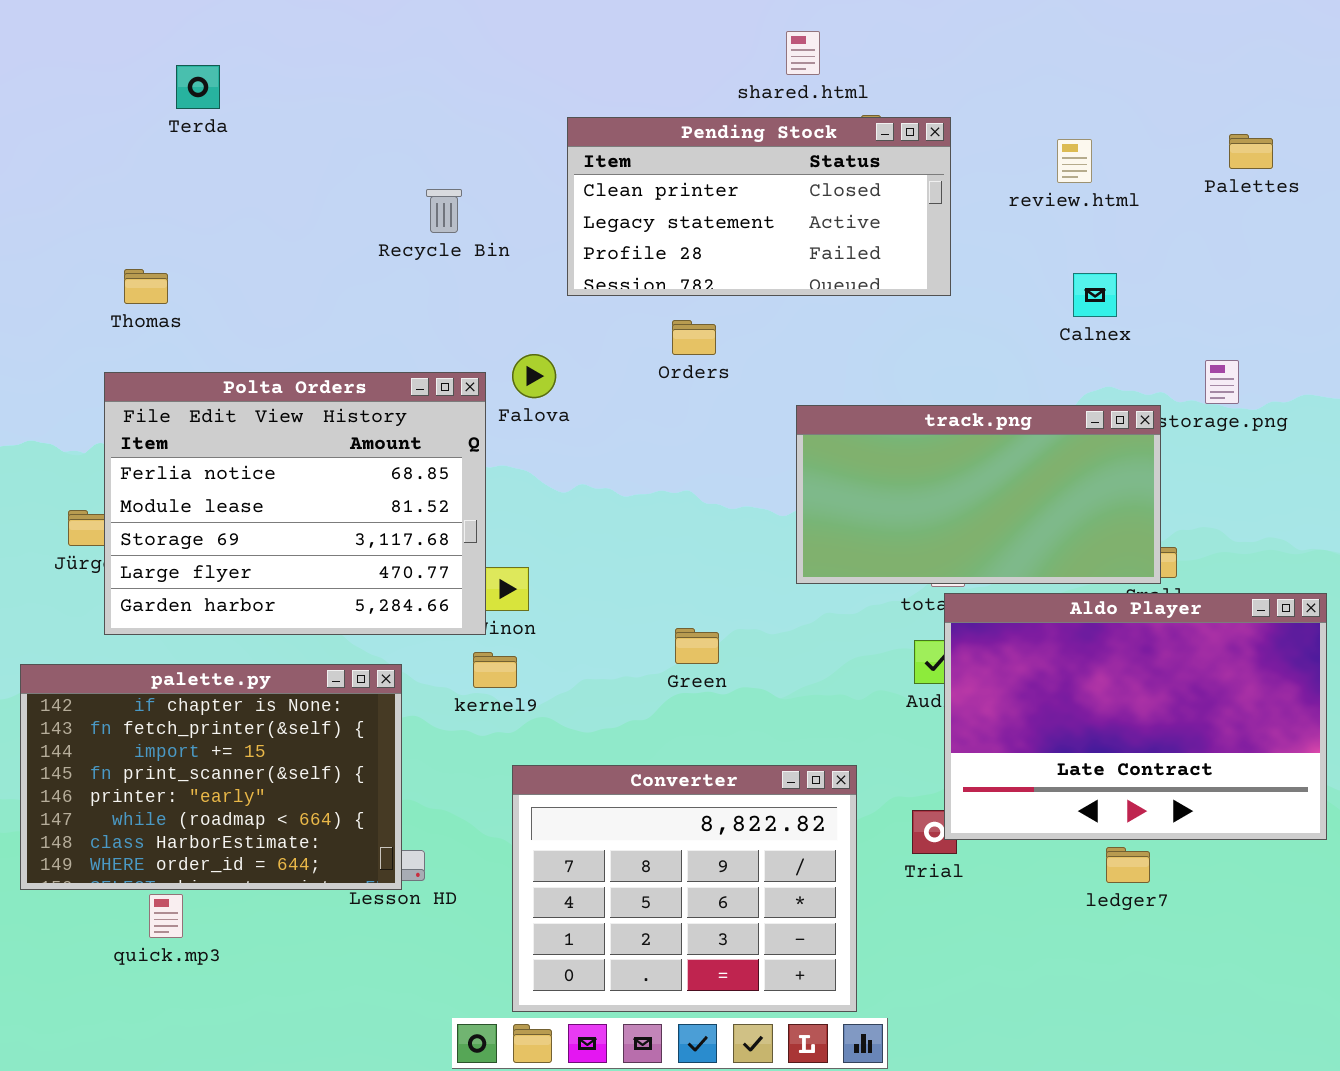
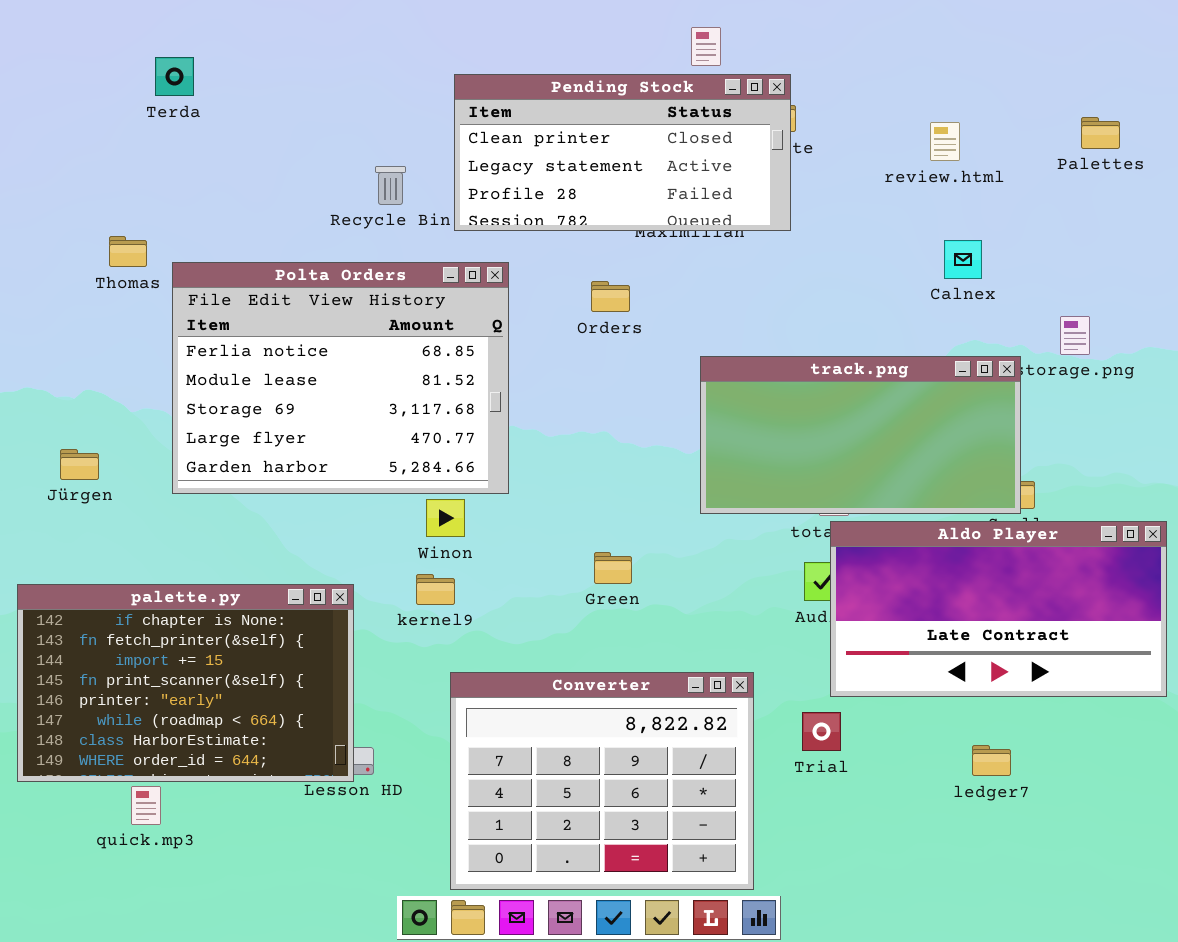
Pending Stock: [567,117,951,296] -> [454,74,791,231], moved
Polta Orders: [104,372,486,635] -> [172,262,509,494], moved
Aldo Player: [944,593,1327,840] -> [830,521,1167,697], resized

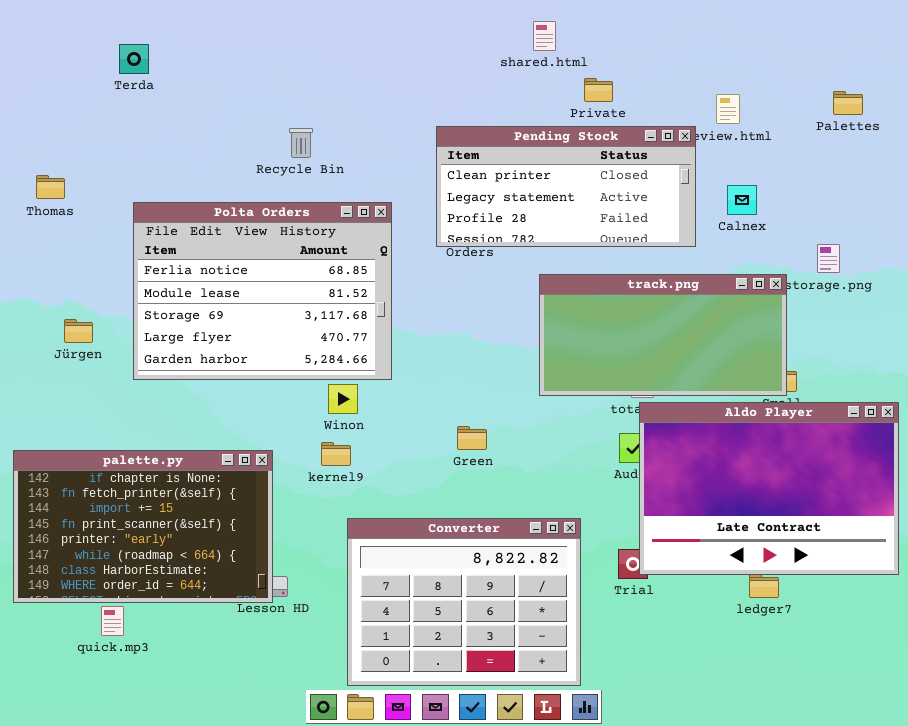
Pending Stock: [454,74,791,231] -> [436,126,696,247], moved
Thomas: [109,236,147,267] -> [36,175,65,199], moved
Jürgen: [60,449,99,480] -> [64,319,93,343], moved
Aldo Player: [830,521,1167,697] -> [639,402,899,575], resized

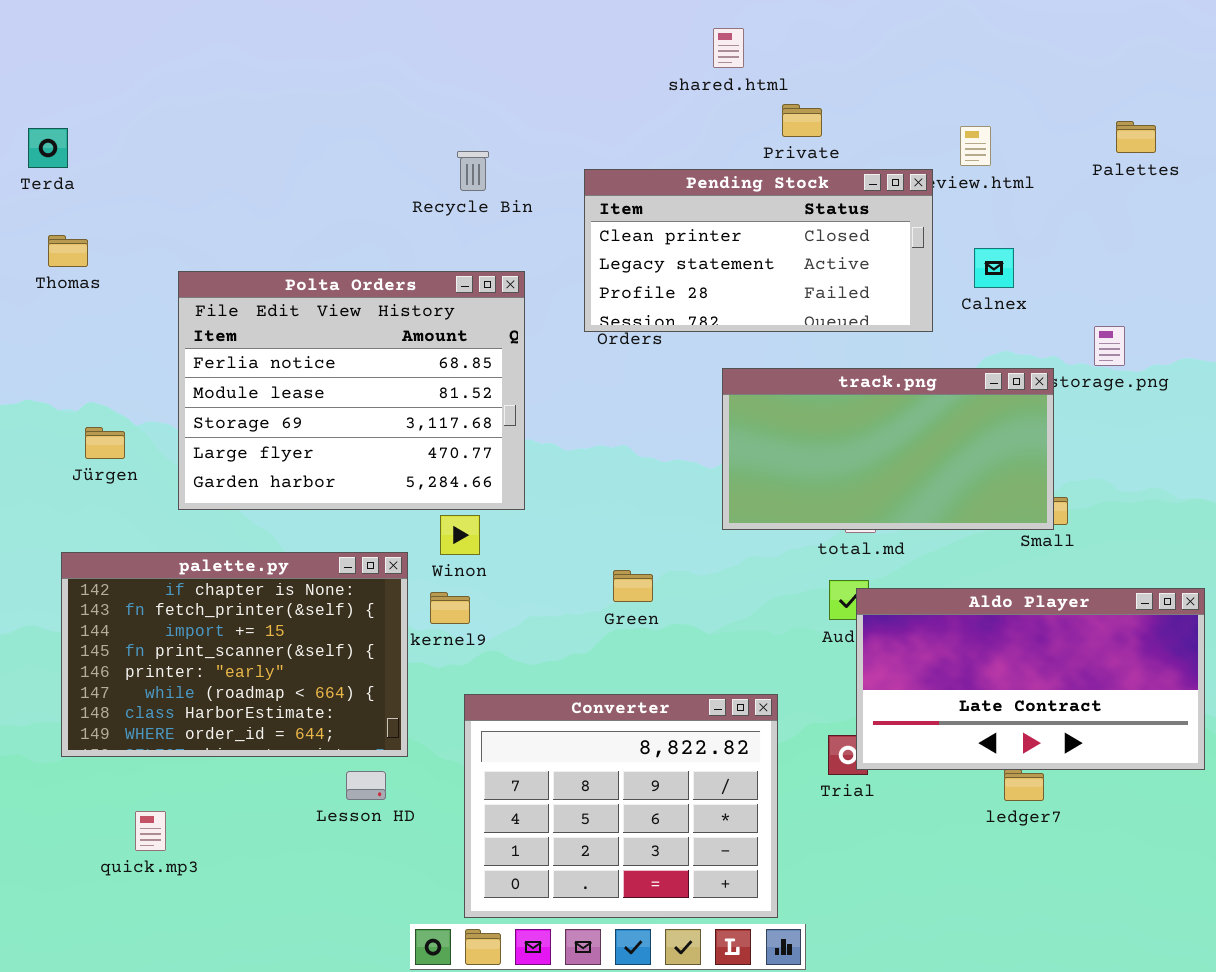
Terda: [119,44,149,74] -> [28,128,68,168], moved
Recycle Bin: [289,128,313,158] -> [457,151,489,191], moved
Aldo Player: [639,402,899,575] -> [856,588,1205,770], resized
palette.py: [13,450,273,603] -> [61,552,408,757], moved

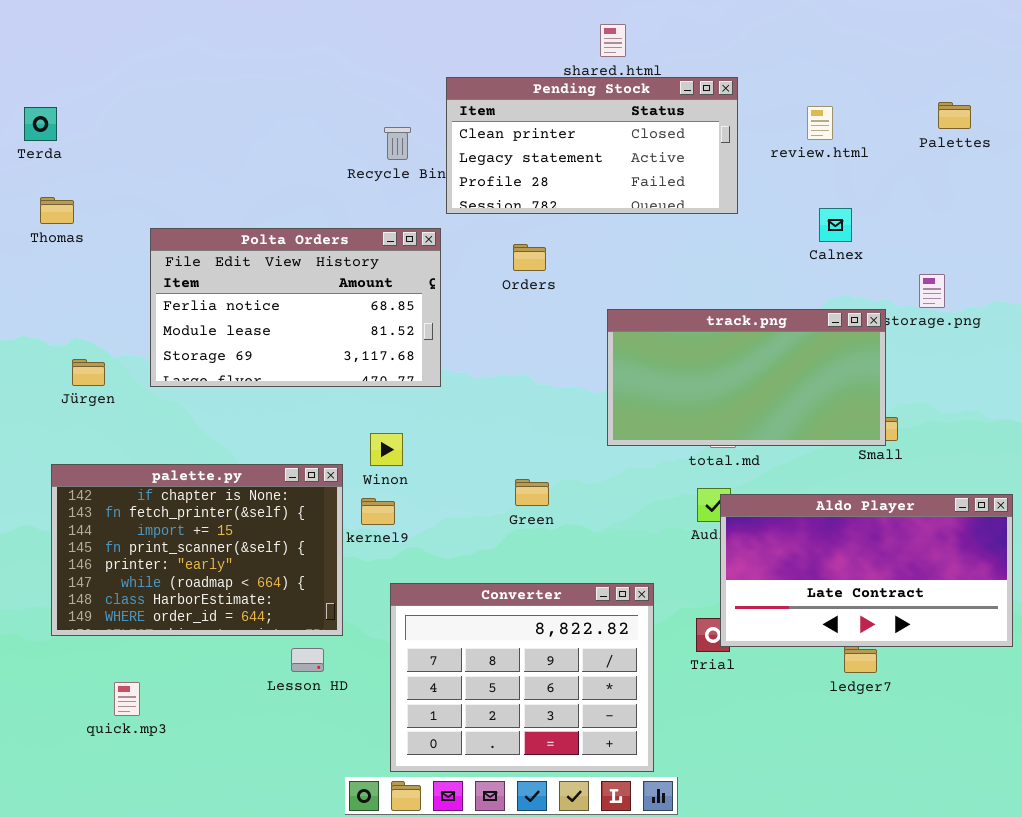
Pending Stock: [584,169,933,332] -> [446,77,738,214], moved
Polta Orders: [178,271,525,510] -> [150,228,441,387], resized

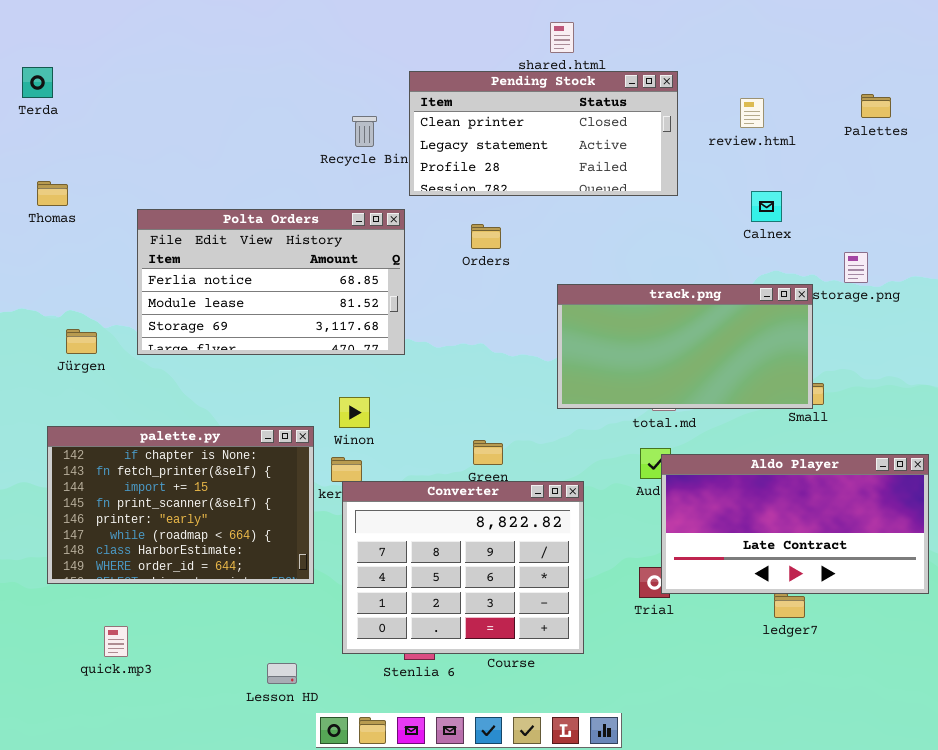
Terda: [24,107,57,141] -> [22,67,53,98], moved
Converter: [390,583,654,772] -> [342,481,584,654], moved
Lesson HD: [291,648,324,672] -> [267,663,297,684], moved

